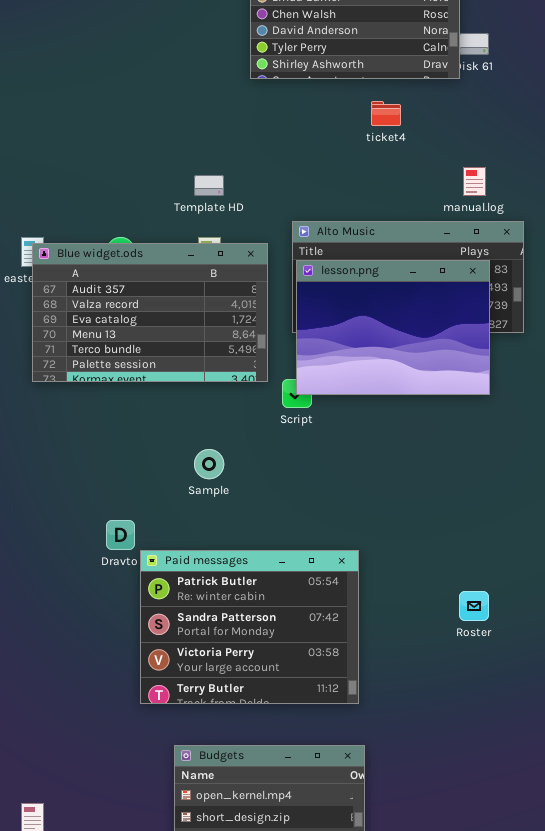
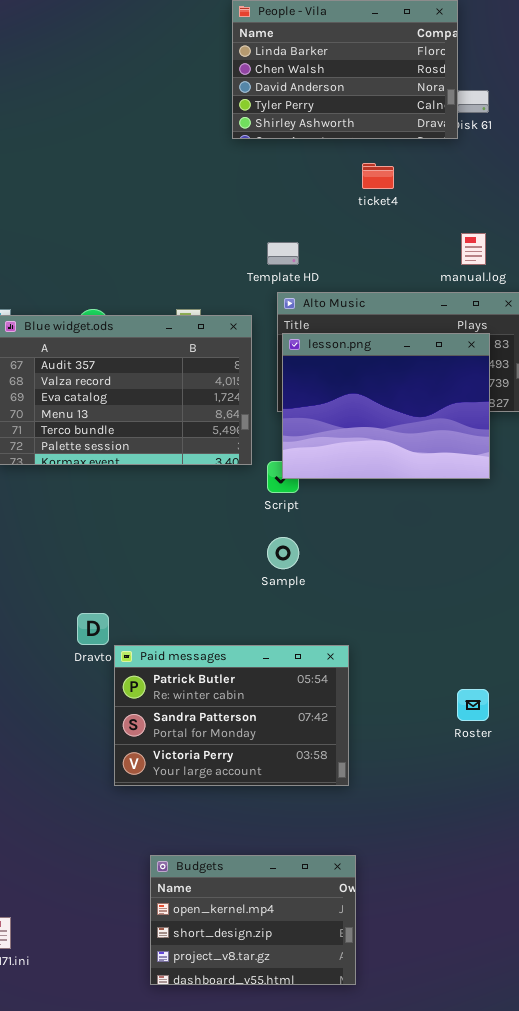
Template HD: [194,175,224,196] -> [267,242,299,265], moved
Sample: [194,449,224,479] -> [267,537,299,569], moved
Paid messages: [140,550,359,704] -> [114,645,349,786], resized

